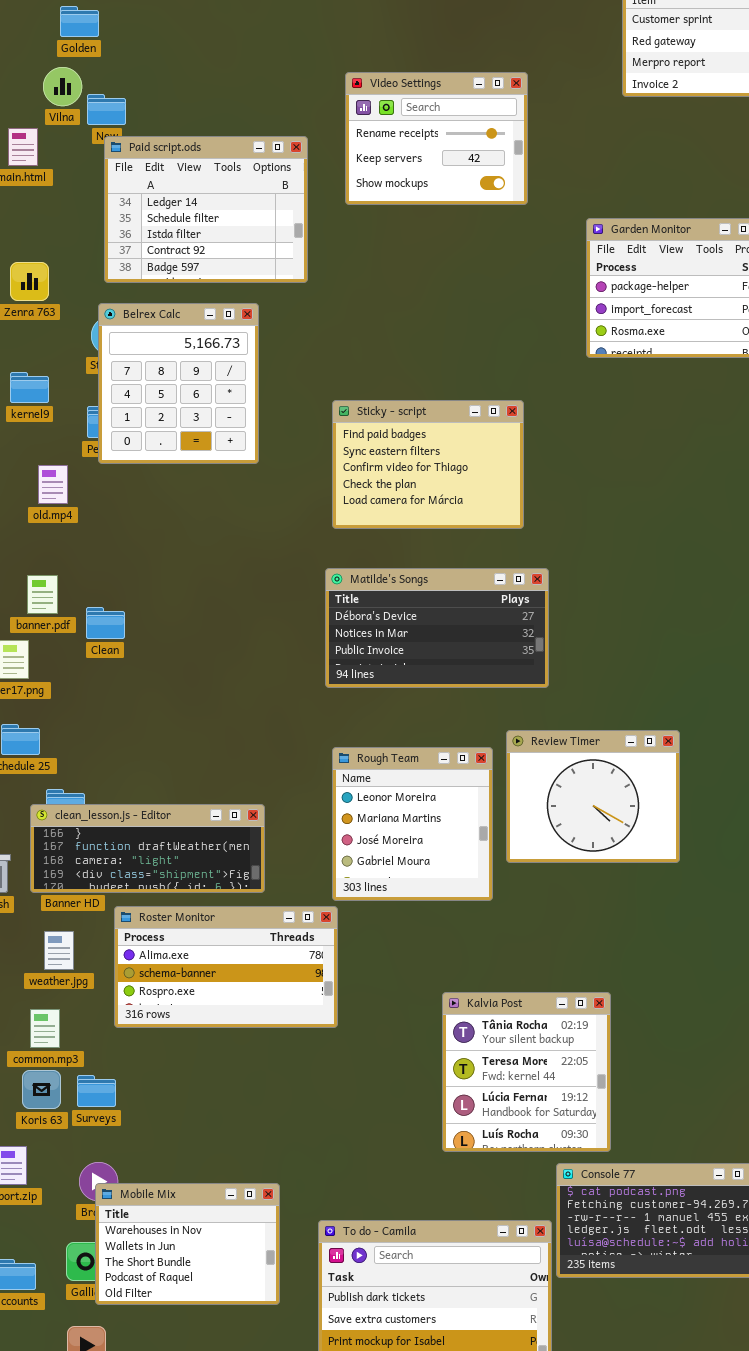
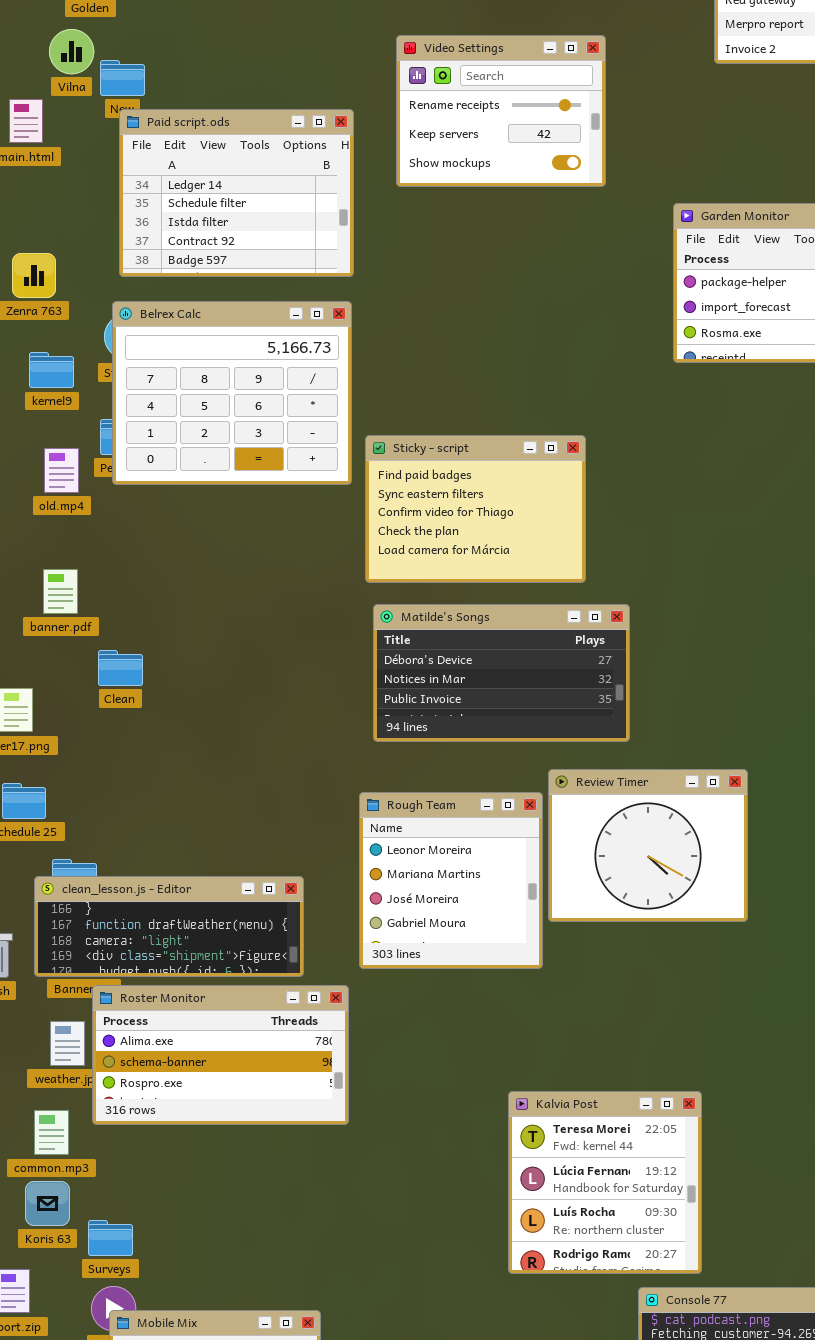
Belrex Calc: [98,303,259,464] -> [112,301,352,485], resized
kernel9: [10,372,49,403] -> [29,352,74,388], moved
Sticky - script: [332,400,524,529] -> [365,435,586,583], moved
old.mp4: [38,465,68,504] -> [44,448,79,493], moved
banner.pdf: [27,575,58,614] -> [43,569,78,614], moved
Review Timer: [506,730,680,863] -> [548,769,748,922], moved
Rough Team: [332,747,493,901] -> [359,792,543,969], moved
Roster Monitor: [114,906,338,1028] -> [92,985,349,1125], moved
Kalvia Post: [442,992,611,1152] -> [508,1091,702,1274], scrolled down 1 row
Surveys: [77,1075,116,1107] -> [88,1220,133,1256], moved

